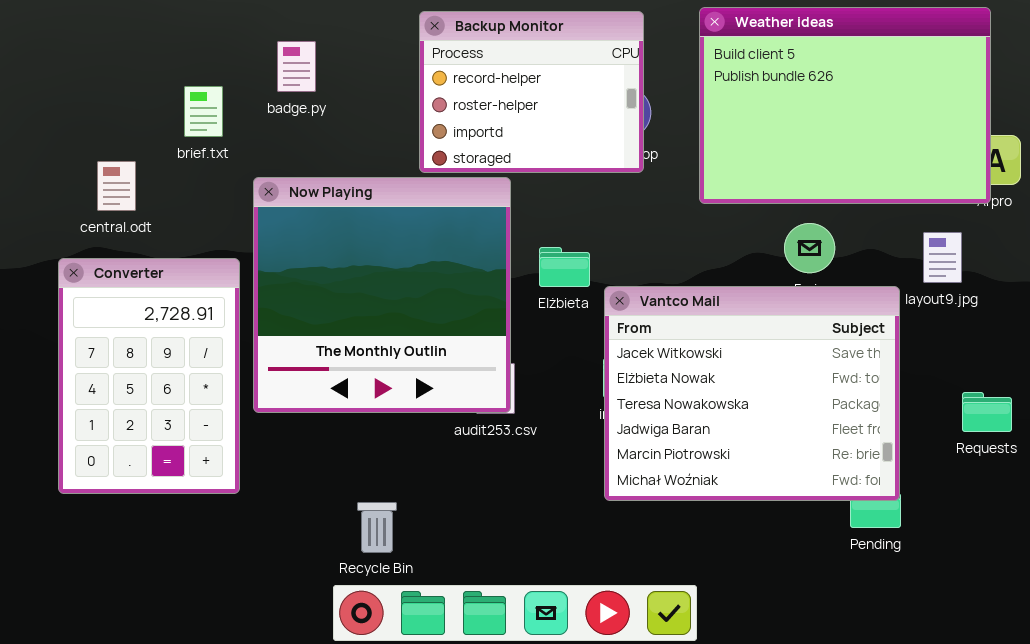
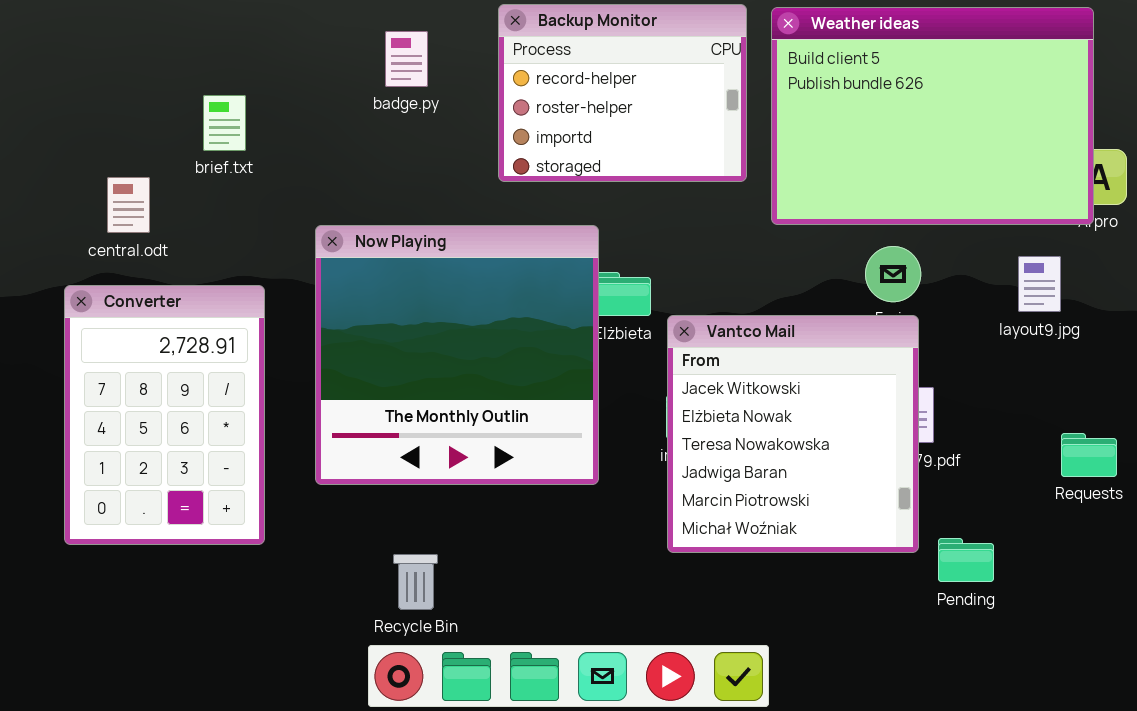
Backup Monitor: [419,11,644,173] -> [498,4,747,182], moved
badge.py: [277,41,316,92] -> [385,31,428,87], moved
Now Playing: [253,177,511,413] -> [315,225,599,485], moved
Vantco Mail: [604,286,900,501] -> [667,315,919,553], resized

